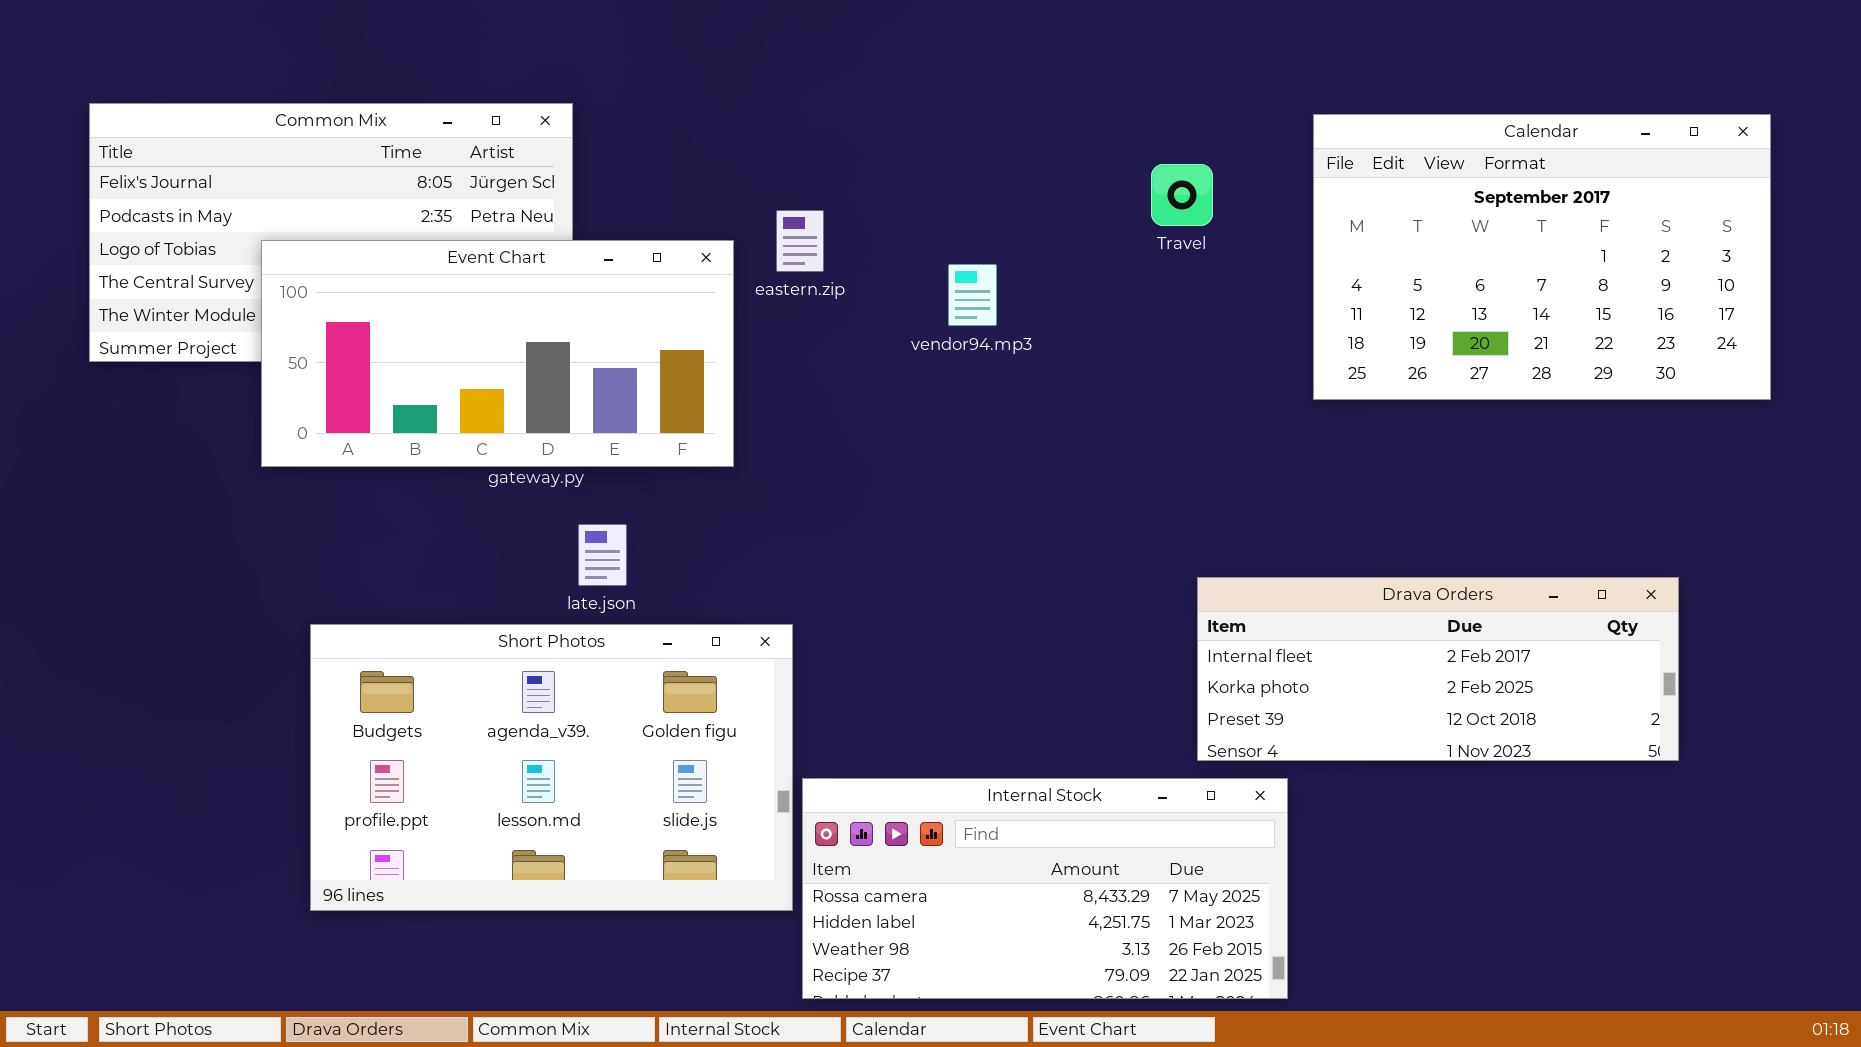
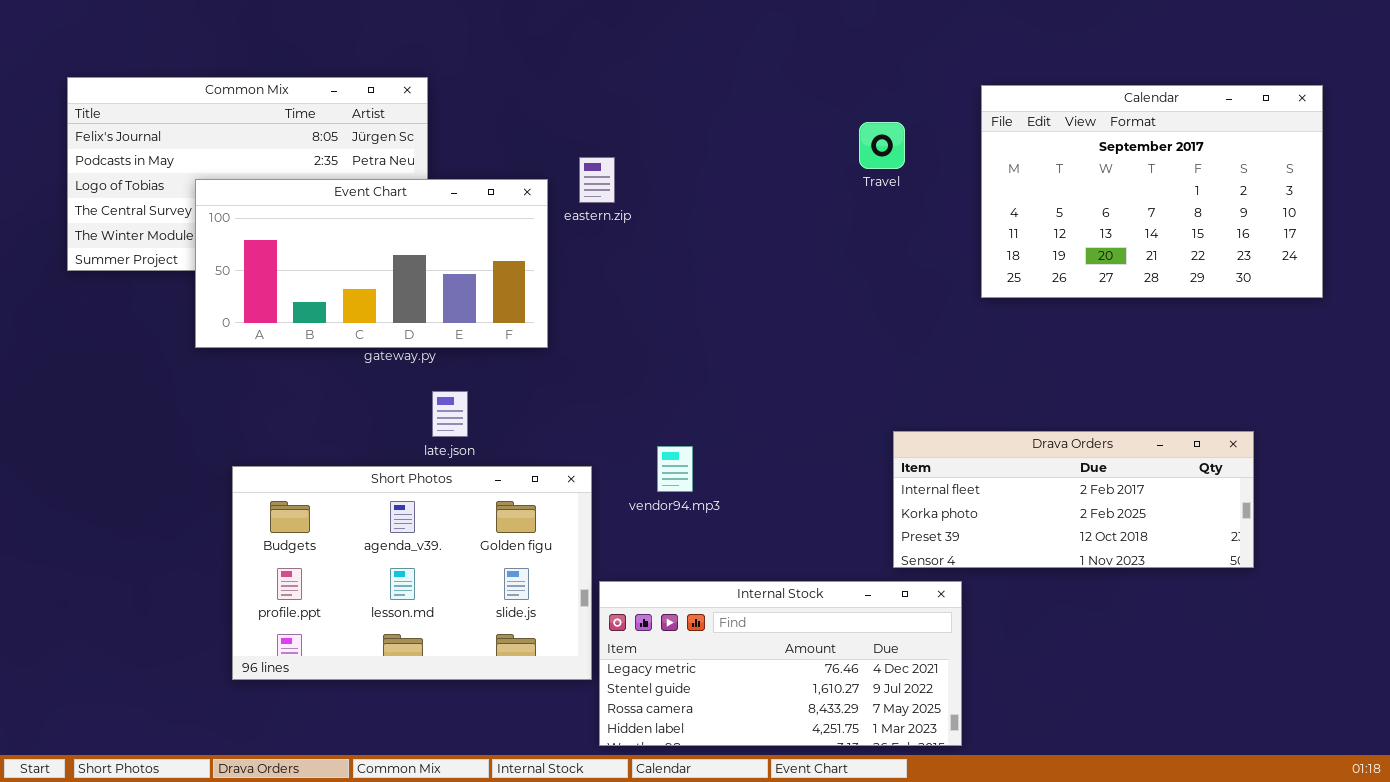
vendor94.mp3: [948,264,997,326] -> [657,446,693,492], moved
Internal Stock: [802,778,1288,999] -> [599,581,962,746], scrolled up 2 rows

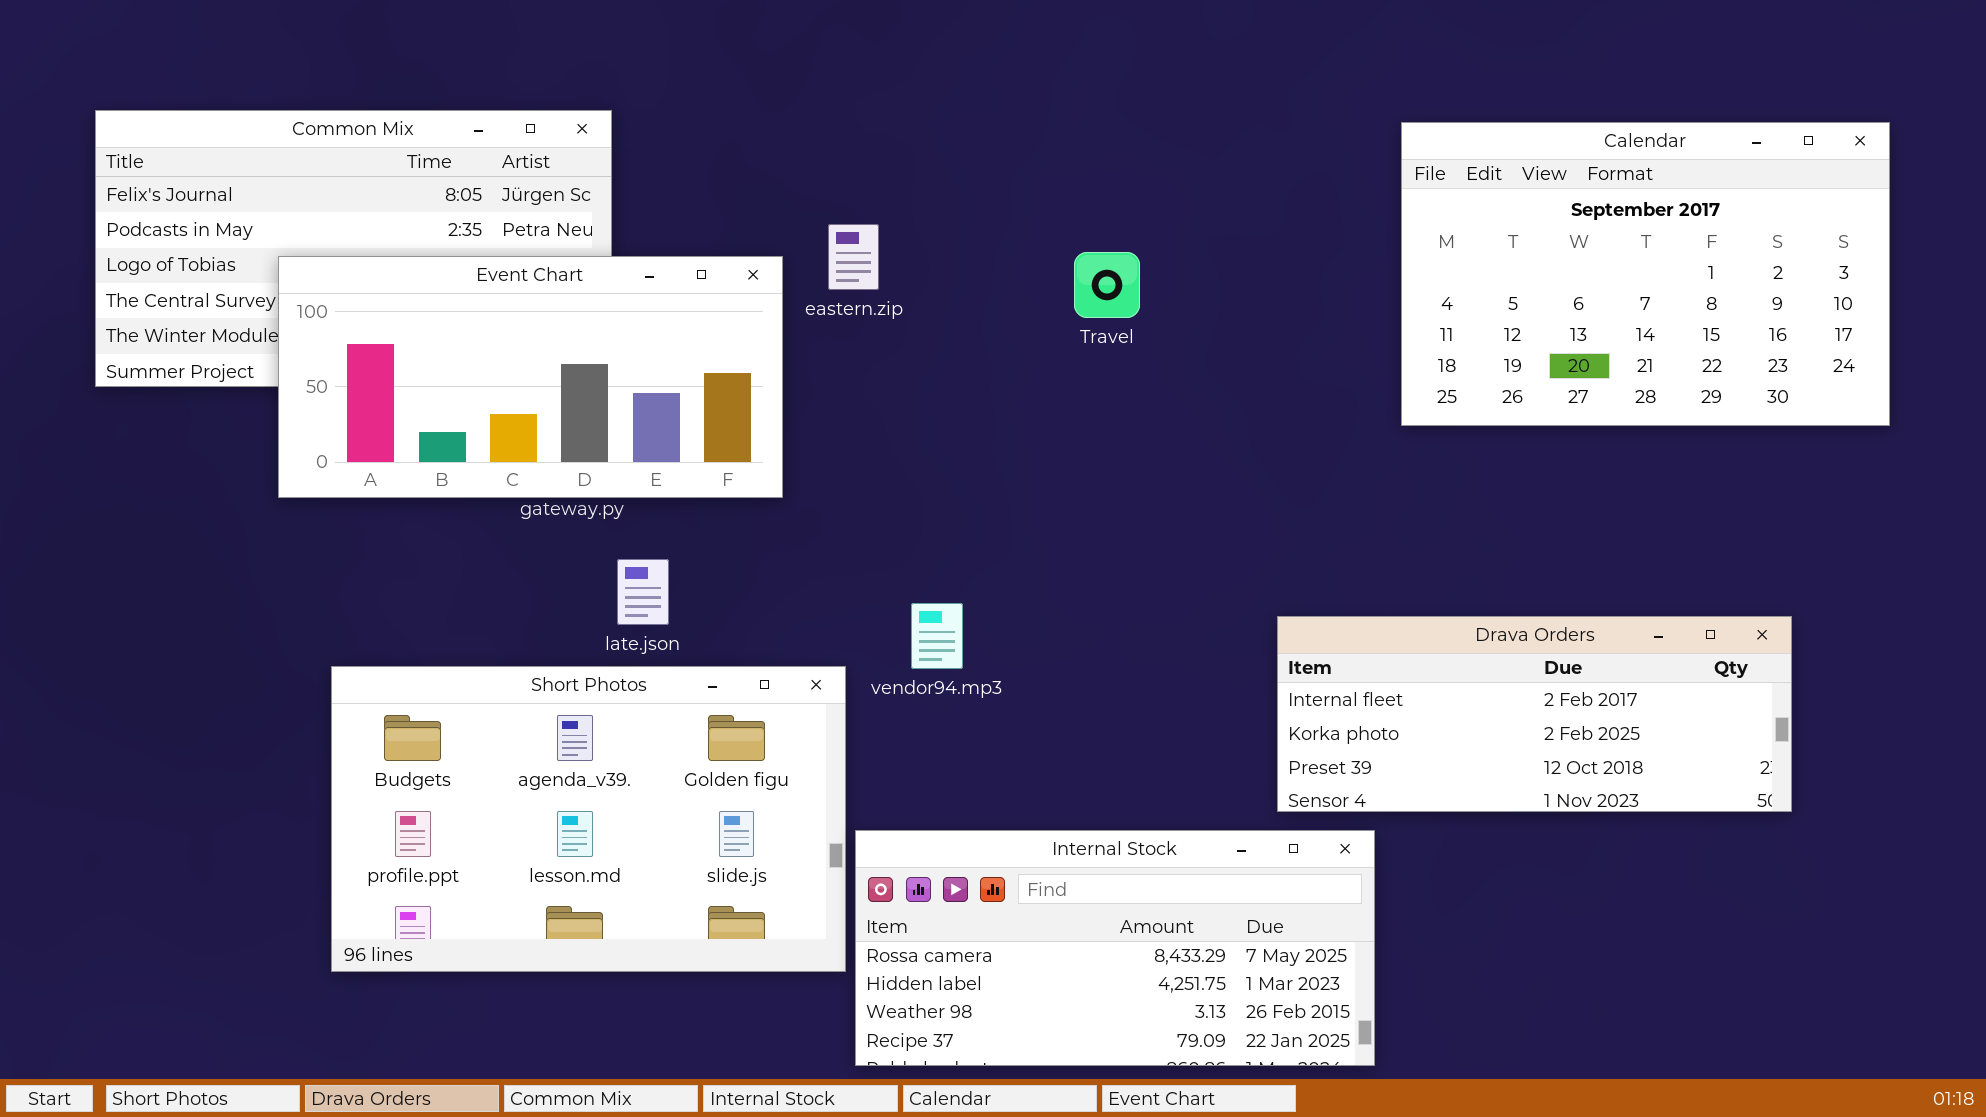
Travel: [859,122,905,169] -> [1074,252,1140,318], moved
vendor94.mp3: [657,446,693,492] -> [911,603,963,669], moved
Internal Stock: [599,581,962,746] -> [855,830,1375,1066], scrolled down 2 rows

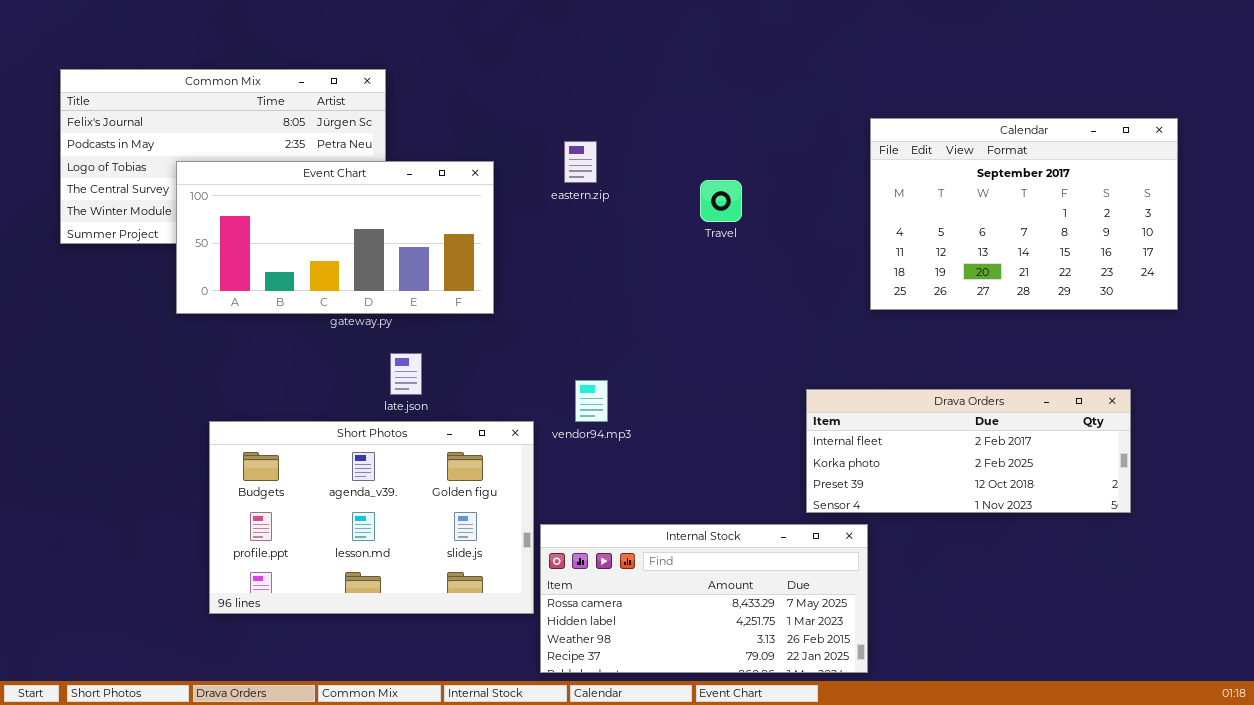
Calendar: [1401,122,1890,426] -> [870,118,1178,310], moved
eastern.zip: [828,224,879,290] -> [564,141,597,183], moved
Travel: [1074,252,1140,318] -> [700,180,742,222], moved

